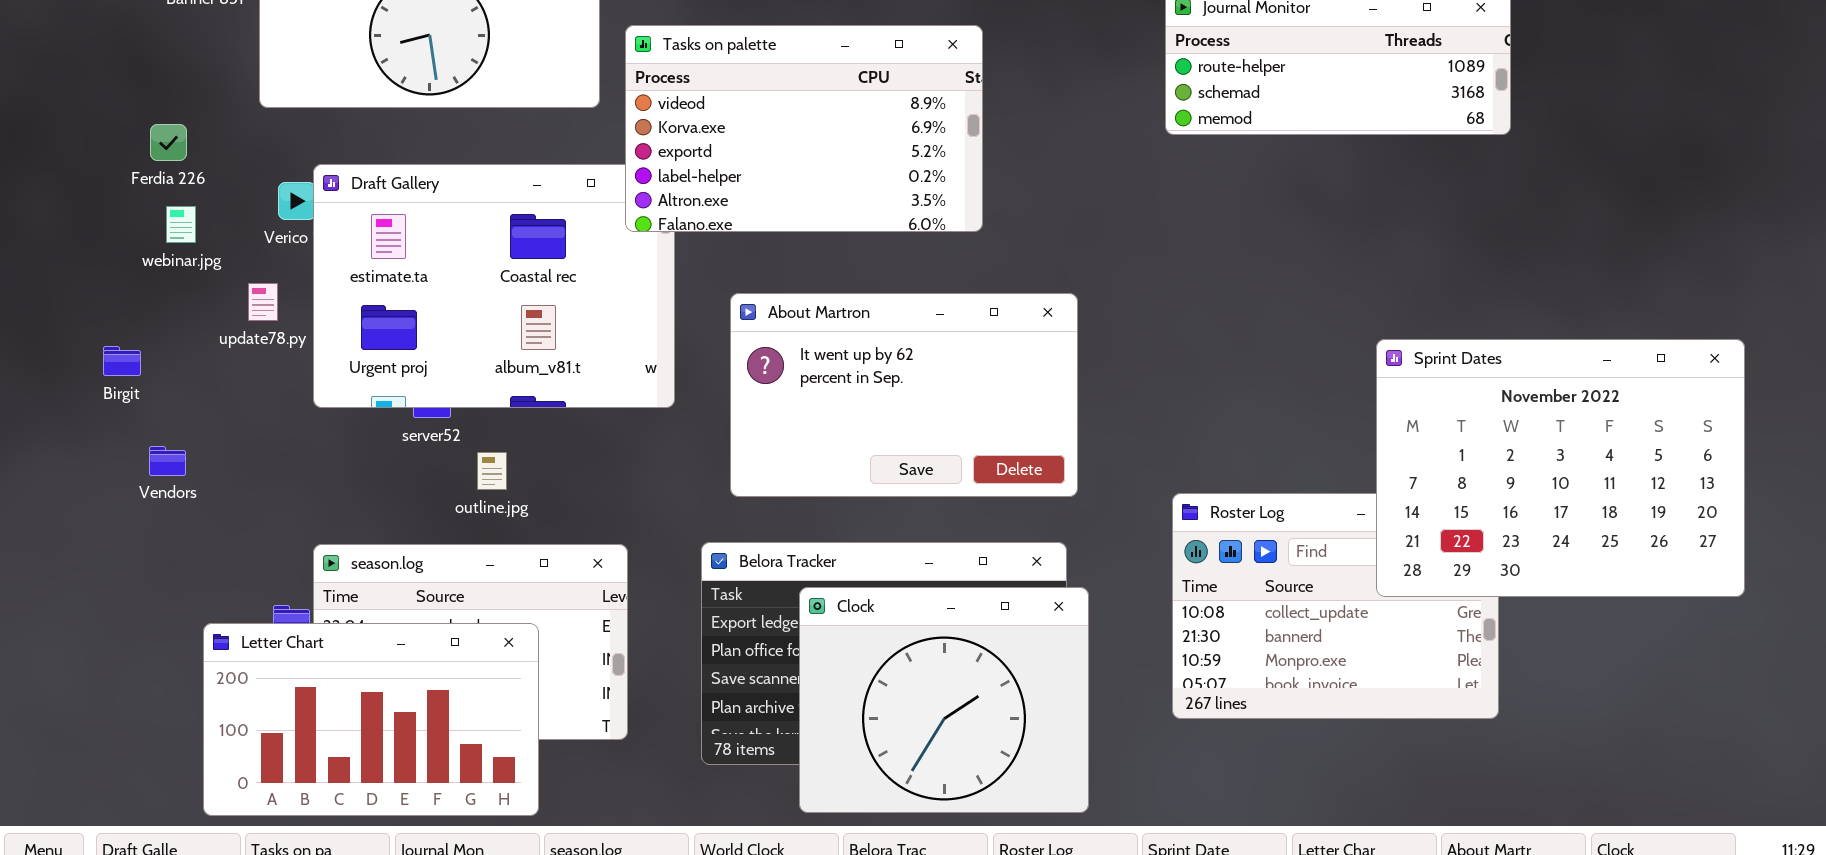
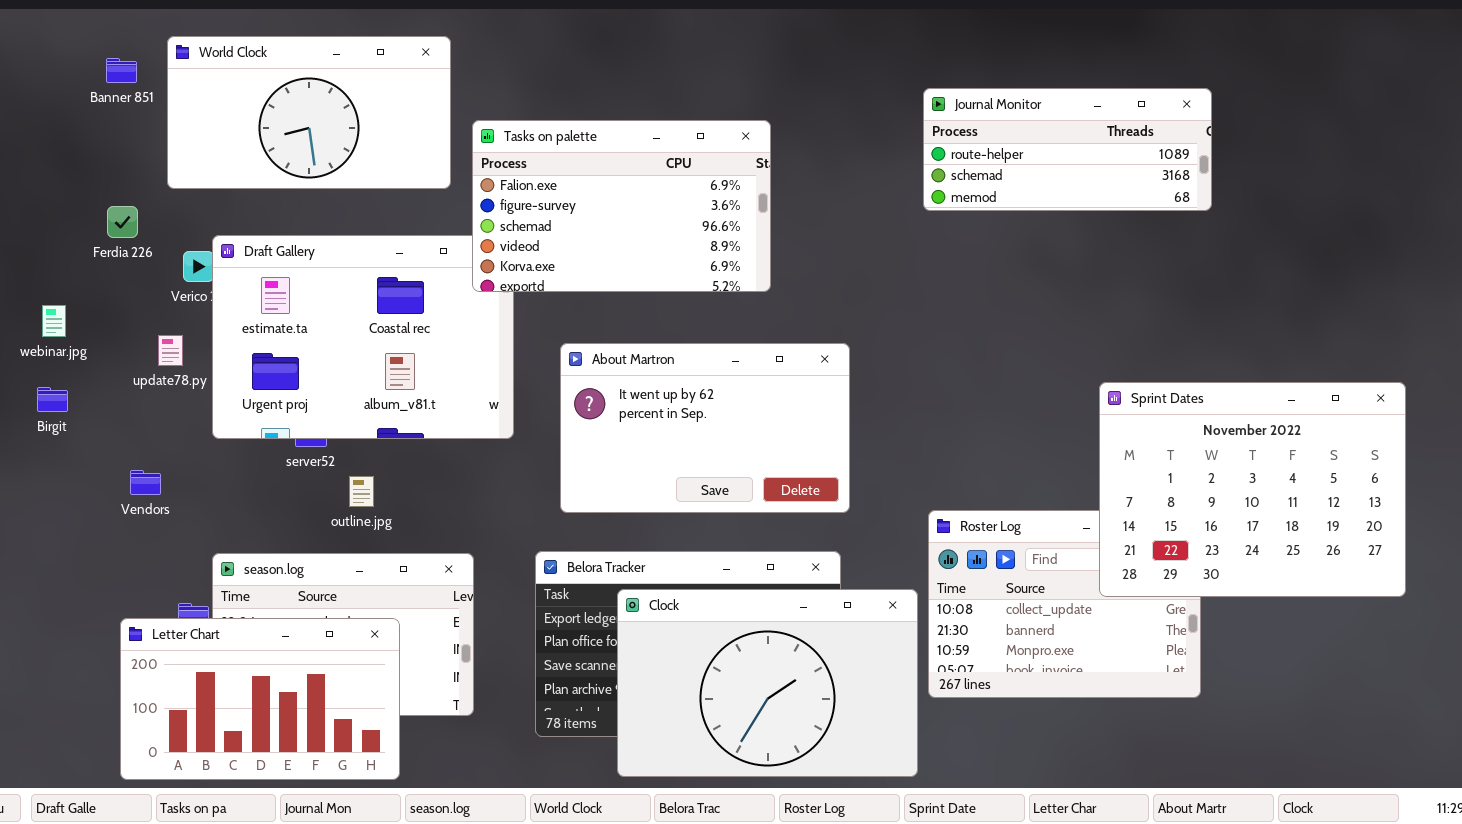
Tasks on palette: [625,25,983,232] -> [472,120,771,292], scrolled up 3 rows
Ferdia 226: [150,124,187,161] -> [107,206,138,238], moved
webinar.jpg: [166,206,196,243] -> [42,305,66,337], moved
Vendors: [149,446,186,476] -> [130,470,161,495], moved
Clock: [799,587,1089,813] -> [617,589,918,777], resized

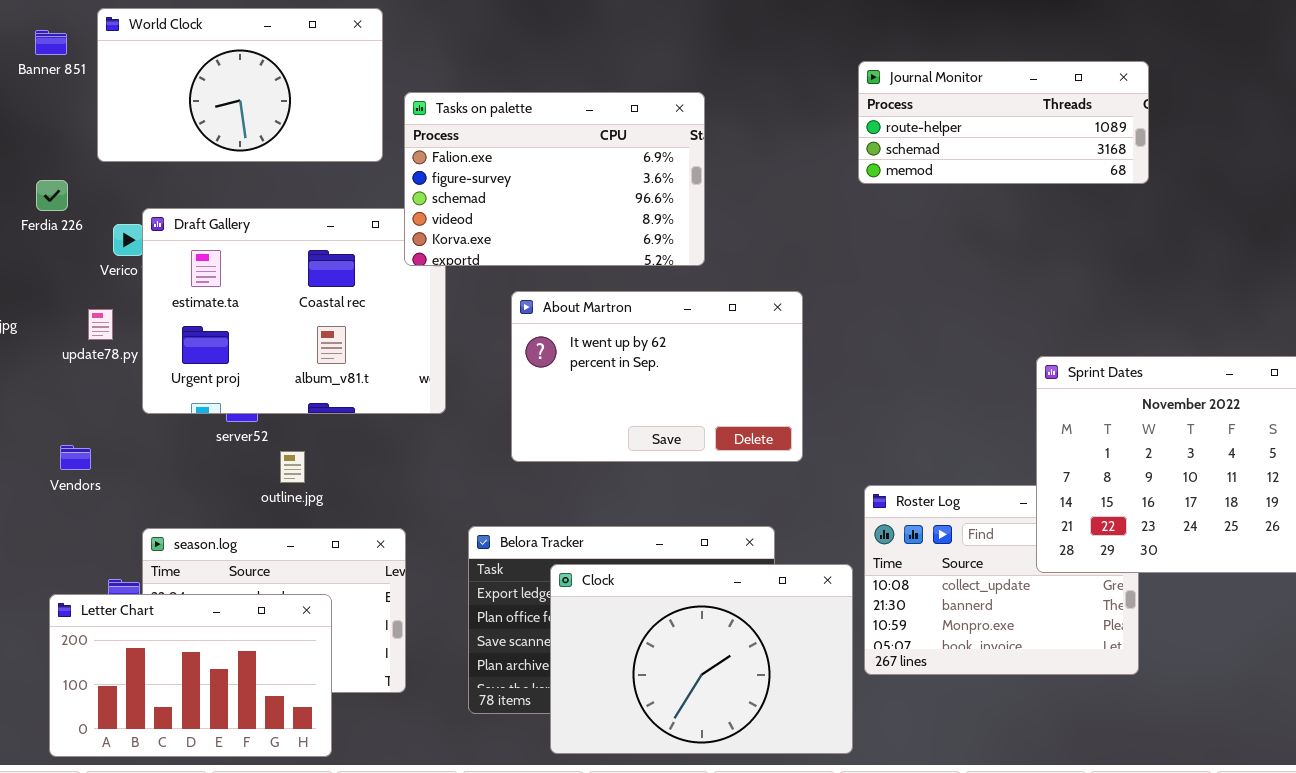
About Martron: [560,343,850,513] -> [511,291,803,462], moved

